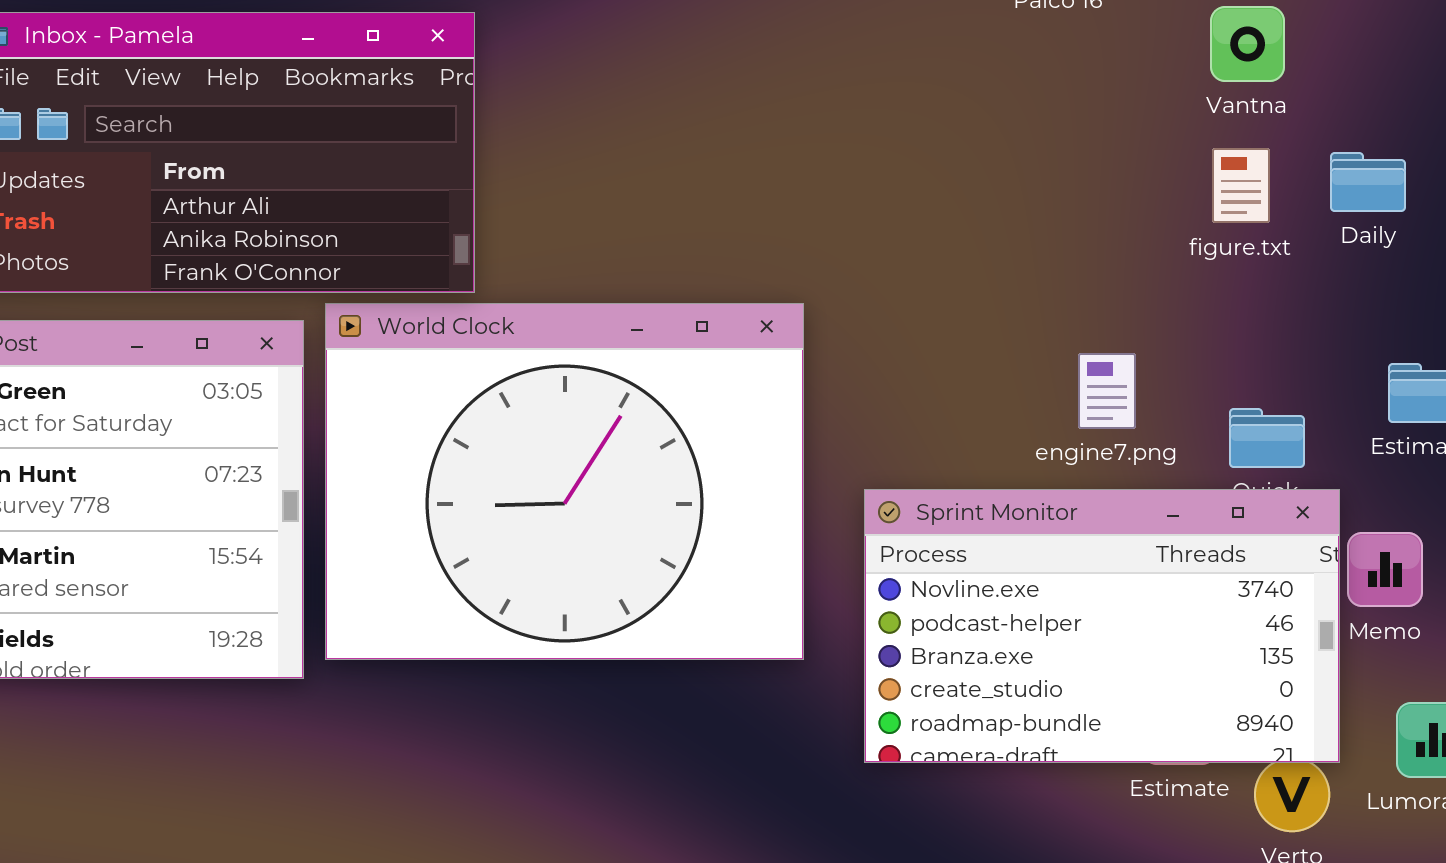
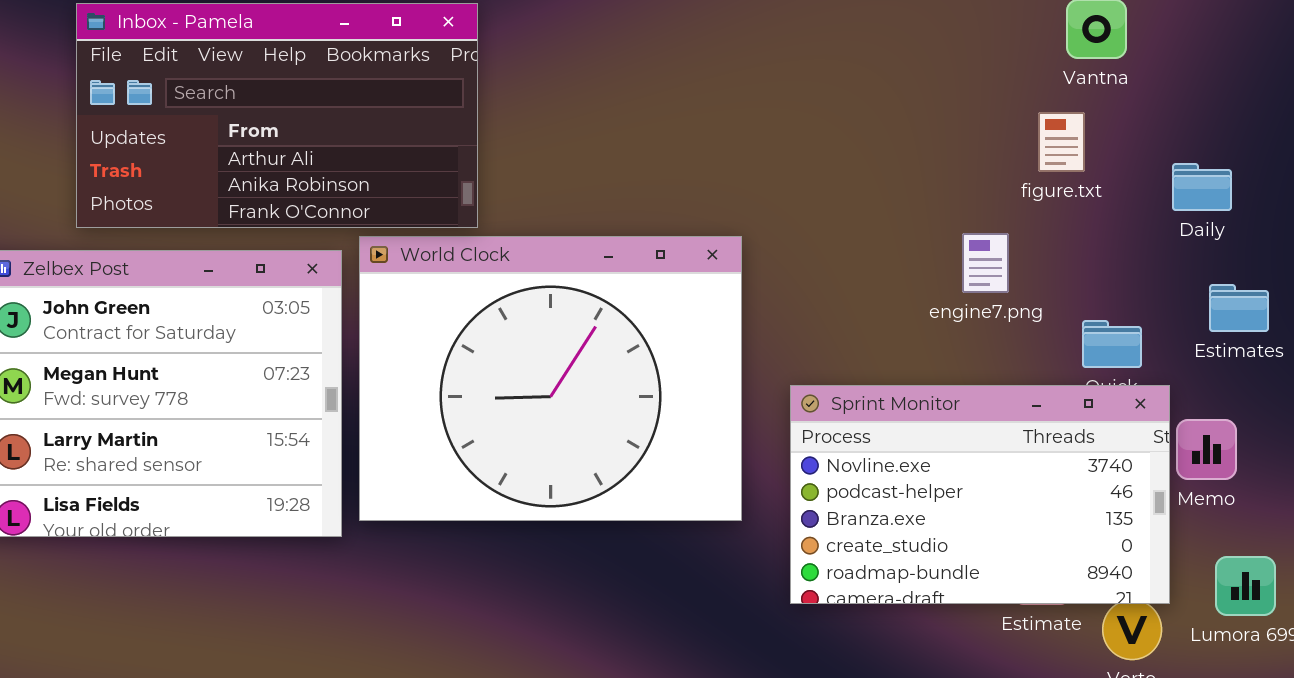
figure.txt: [1212,148,1270,223] -> [1038,112,1085,172], moved
Daily: [1330,152,1406,212] -> [1172,163,1232,211], moved
engine7.png: [1078,353,1136,429] -> [962,233,1009,293], moved

